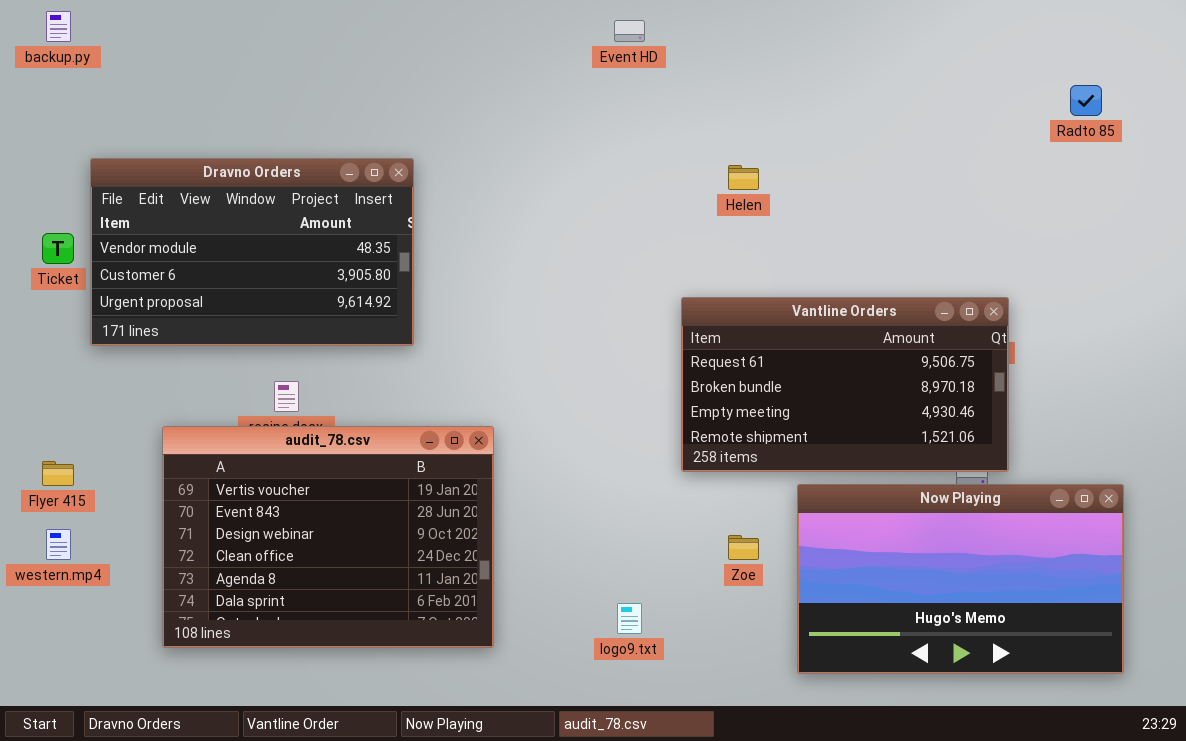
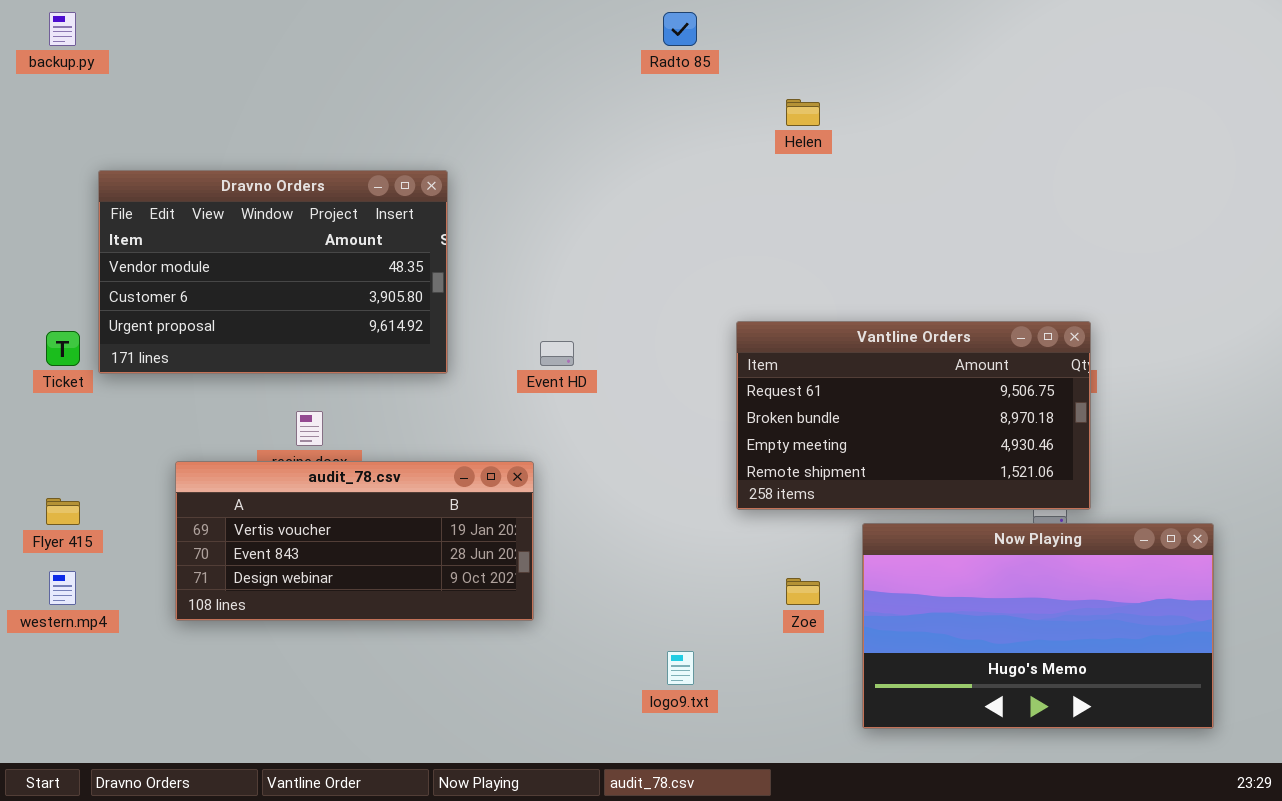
Event HD: [614,20,645,42] -> [540,341,574,366], moved
Radto 85: [1070,85,1102,116] -> [663,12,697,46], moved
Helen: [728,165,759,190] -> [786,99,820,126], moved
Ticket: [42,233,74,264] -> [46,331,80,366], moved
audit_78.csv: [162,426,494,648] -> [175,461,534,621], resized

